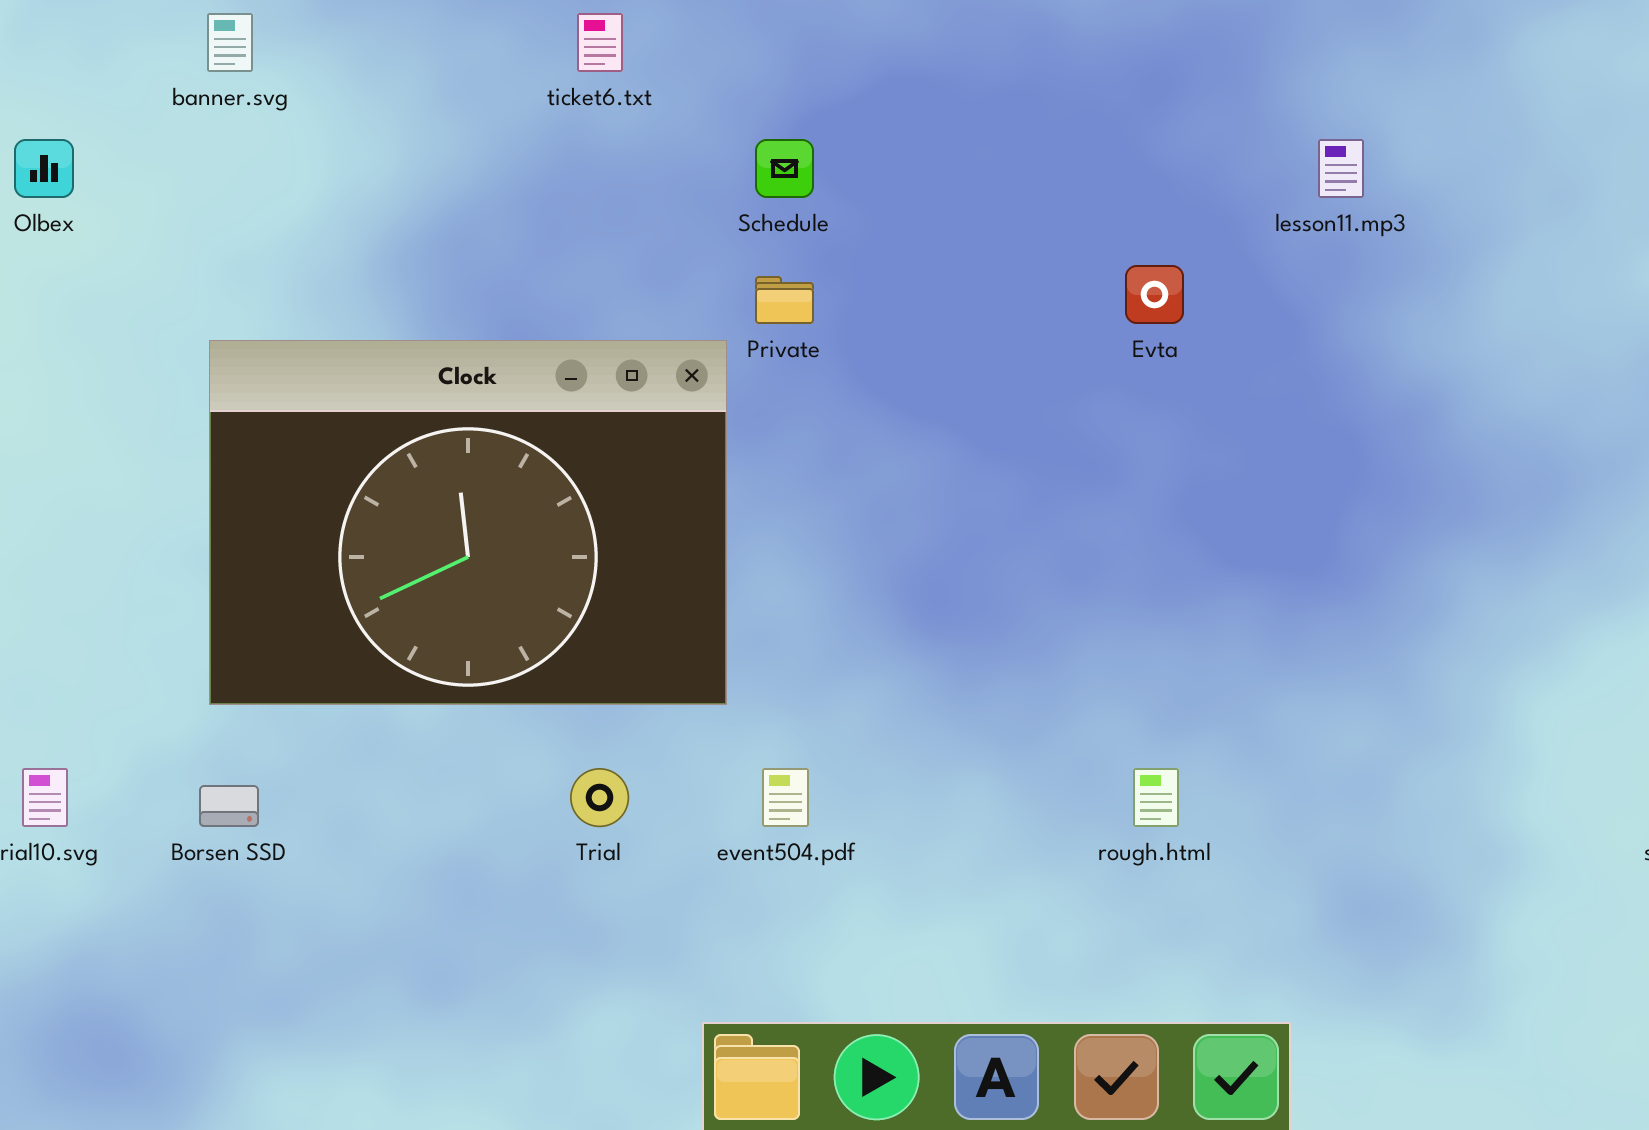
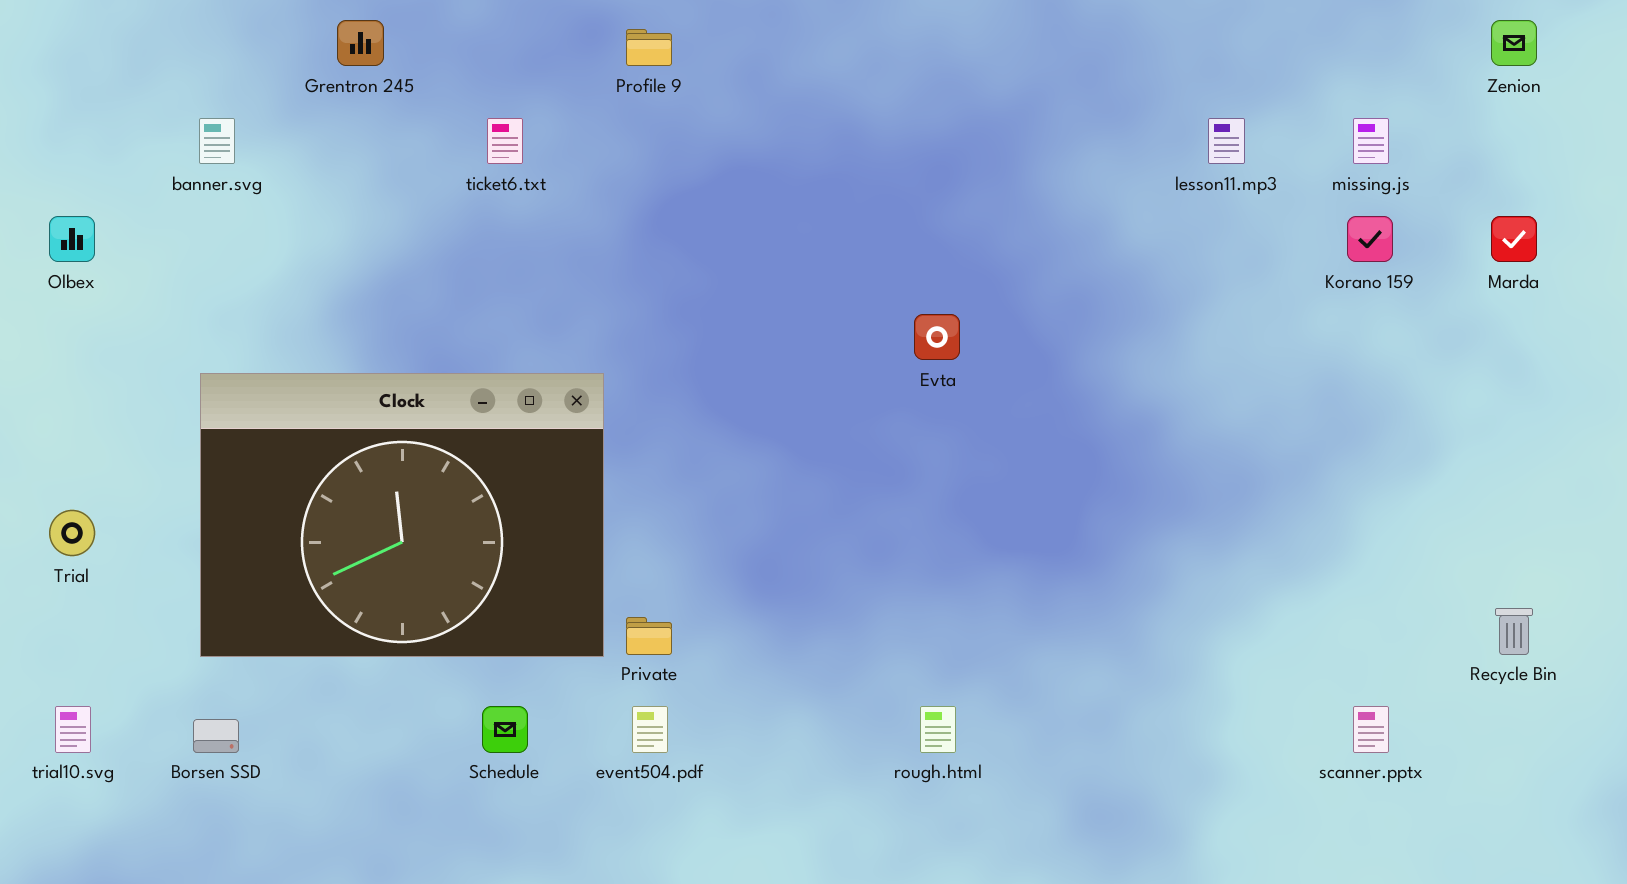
Schedule: [755,139,814,198] -> [482,706,528,753], moved
lesson11.mp3: [1318,139,1364,198] -> [1208,118,1245,164], moved
Private: [755,276,814,324] -> [626,617,672,655], moved
Trial: [570,768,629,827] -> [49,510,95,556], moved

